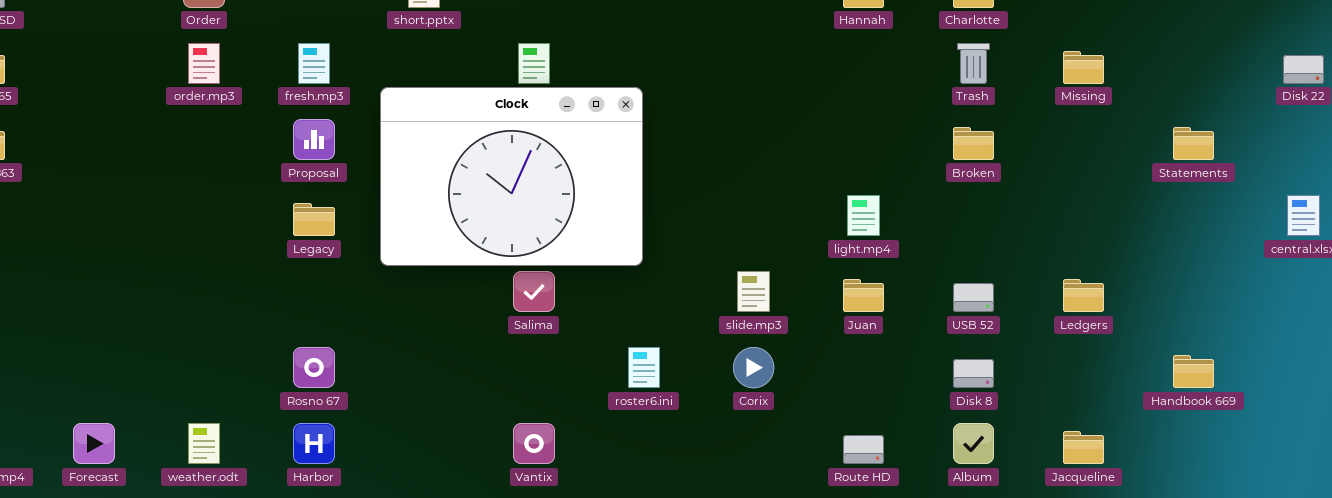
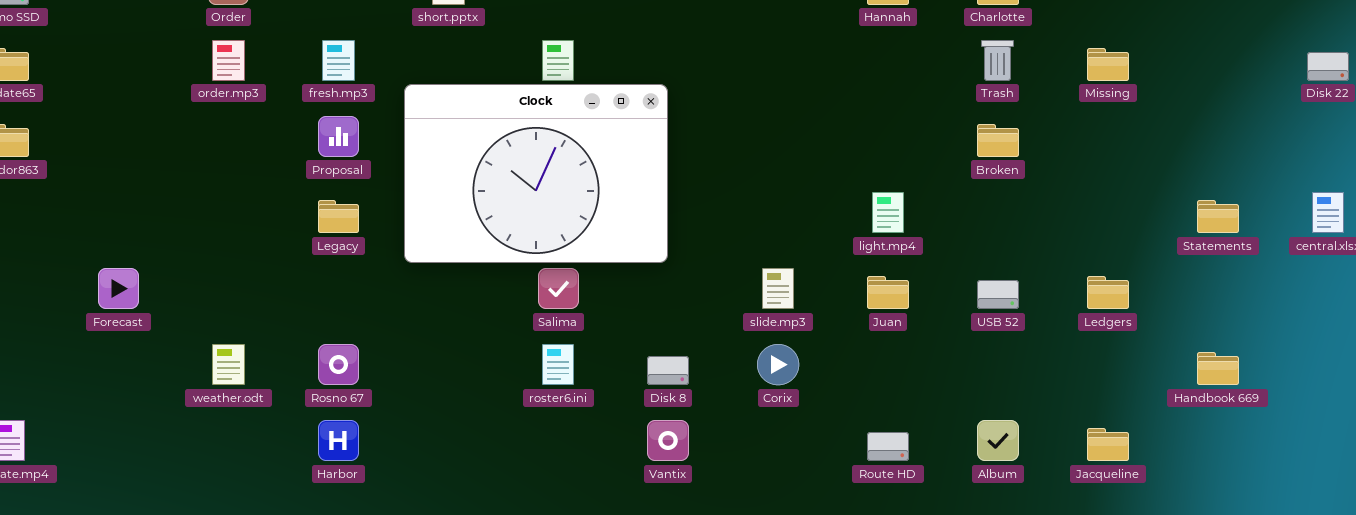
Statements: [1173,127,1214,160] -> [1197,200,1239,233], moved
roster6.ini: [628,347,660,388] -> [542,344,574,385], moved
Disk 8: [953,359,994,388] -> [647,356,689,385], moved
Forecast: [73,423,115,464] -> [98,268,139,309], moved
weather.odt: [188,423,220,464] -> [212,344,245,385], moved
Vantix: [513,423,555,464] -> [647,420,689,461], moved

